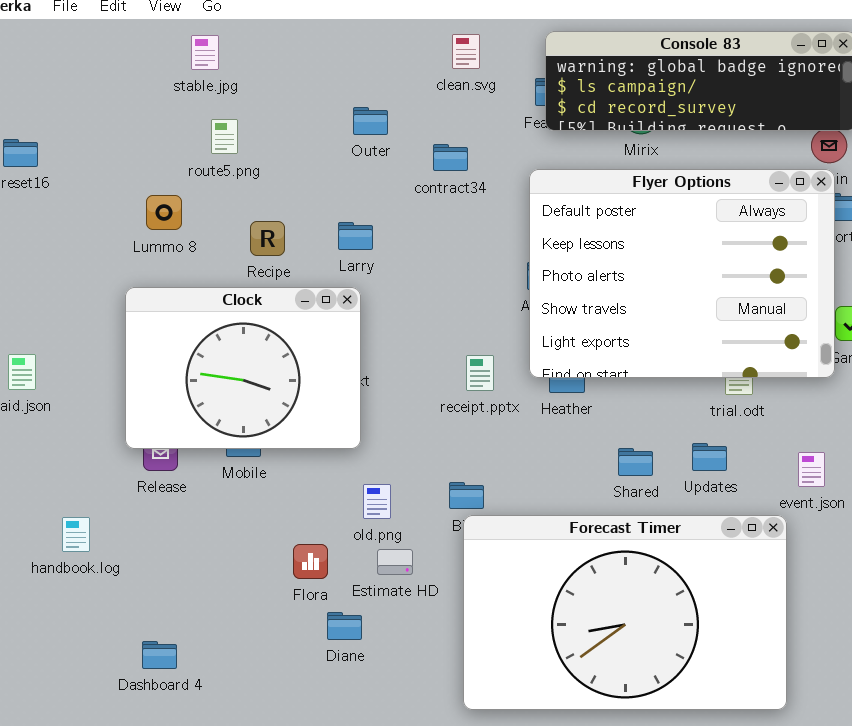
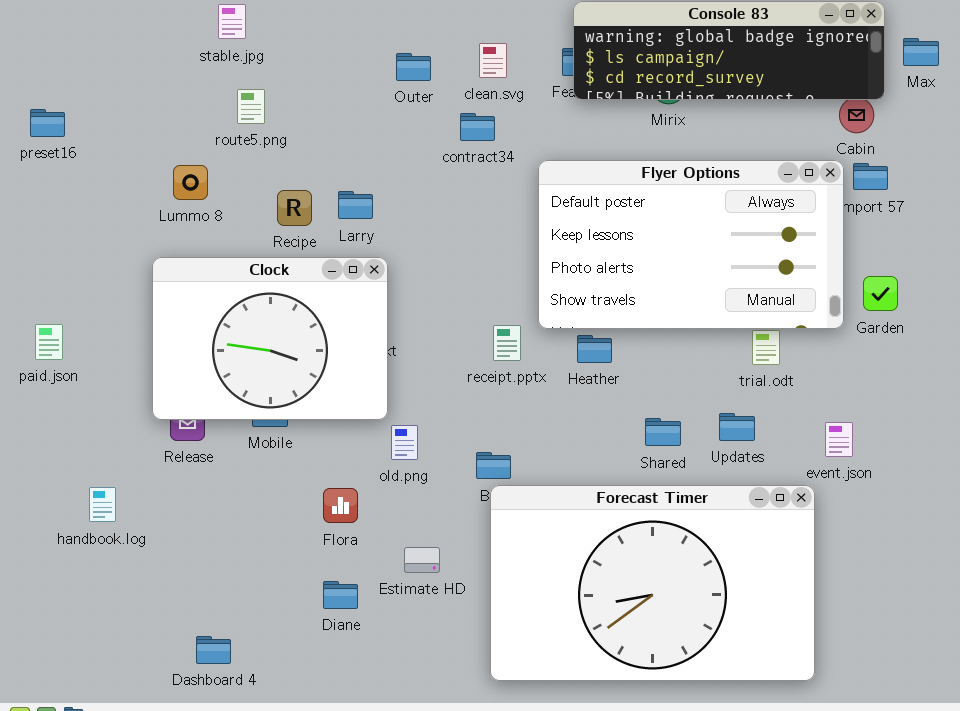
clean.svg: [452,34,480,69] -> [479,43,507,78], moved
Outer: [353,107,388,135] -> [396,53,431,81], moved
Flyer Options: [529,169,835,378] -> [538,160,844,329], moved, resized
Larry: [338,222,373,250] -> [338,191,373,219], moved
old.png: [363,484,391,519] -> [391,425,418,460], moved
Flora: [293,544,328,579] -> [323,488,358,523], moved
Estimate HD: [377,549,413,575] -> [404,547,440,573], moved
Diane: [327,612,362,640] -> [323,581,358,609], moved
Dashboard 4: [142,641,177,669] -> [196,636,231,664], moved

